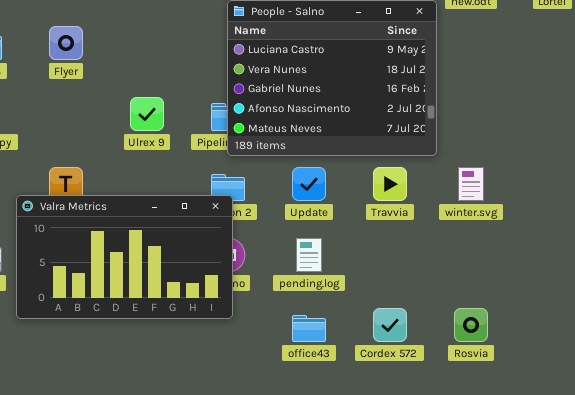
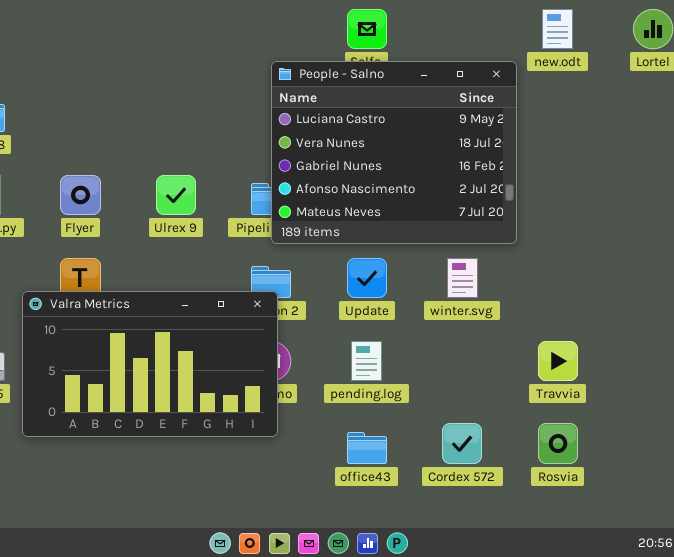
Flyer: [49,26,83,60] -> [60,175,101,215], moved
Travvia: [373,167,407,201] -> [538,341,578,381], moved
winter.svg: [458,167,484,201] -> [447,258,478,298], moved

